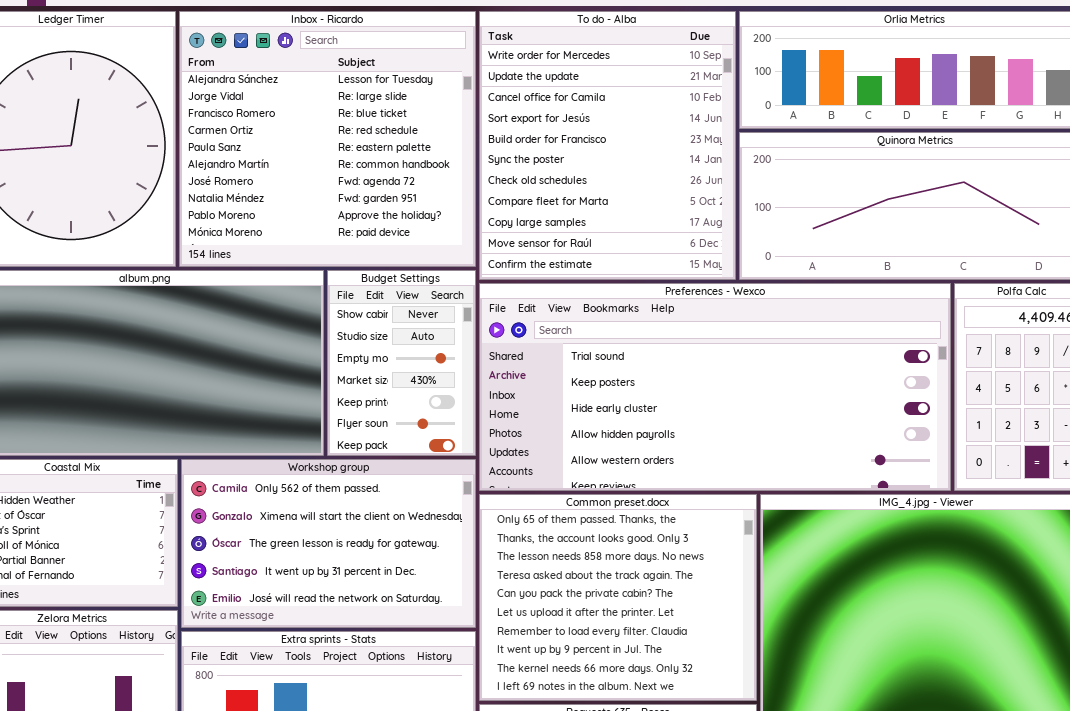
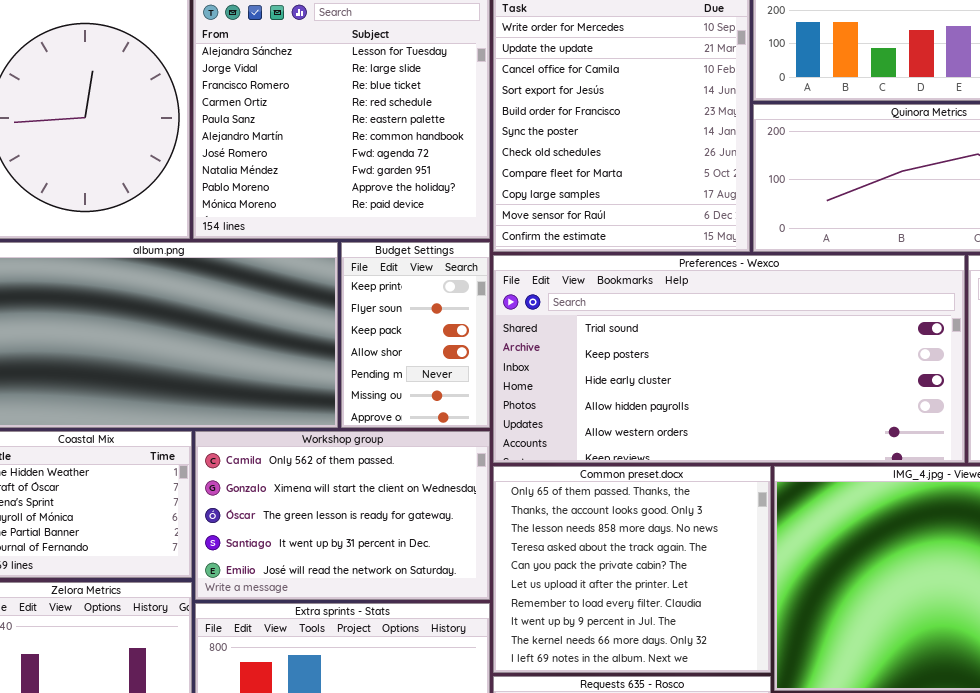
Budget Settings: [327,270,476,456] -> [341,242,490,428], scrolled down 4 rows

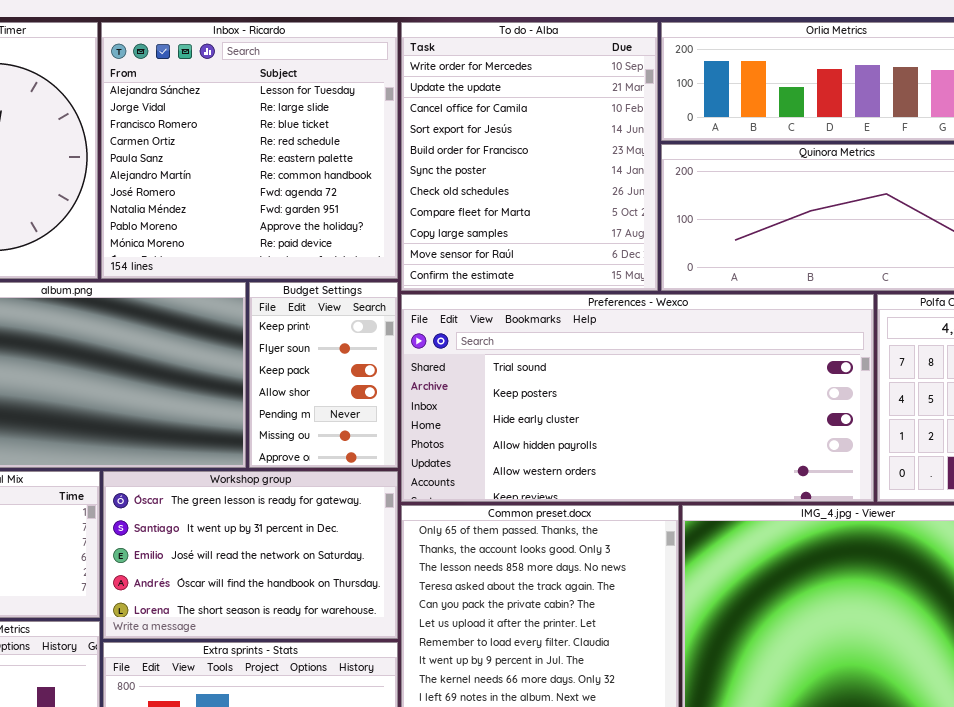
Workshop group: [195,431,490,600] -> [103,471,398,639], scrolled down 2 rows

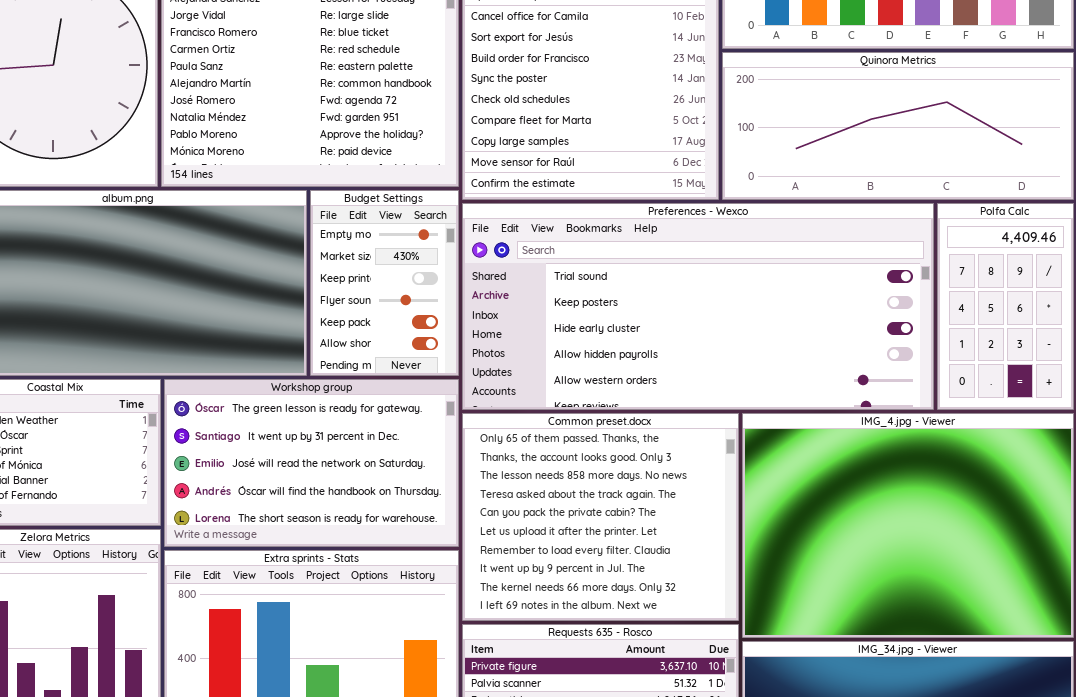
Budget Settings: [249,282,398,468] -> [310,190,459,376], scrolled up 2 rows

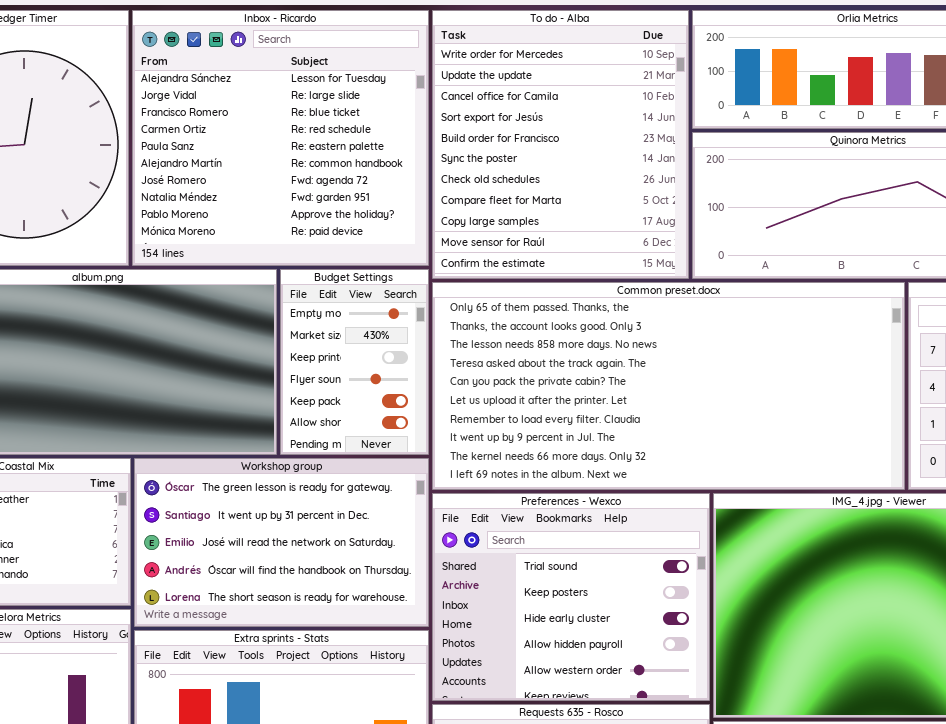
Preferences - Wexco: [462,203,934,410] -> [432,493,710,701], moved, resized
Common preset.docx: [462,413,739,621] -> [432,282,905,490], moved, resized

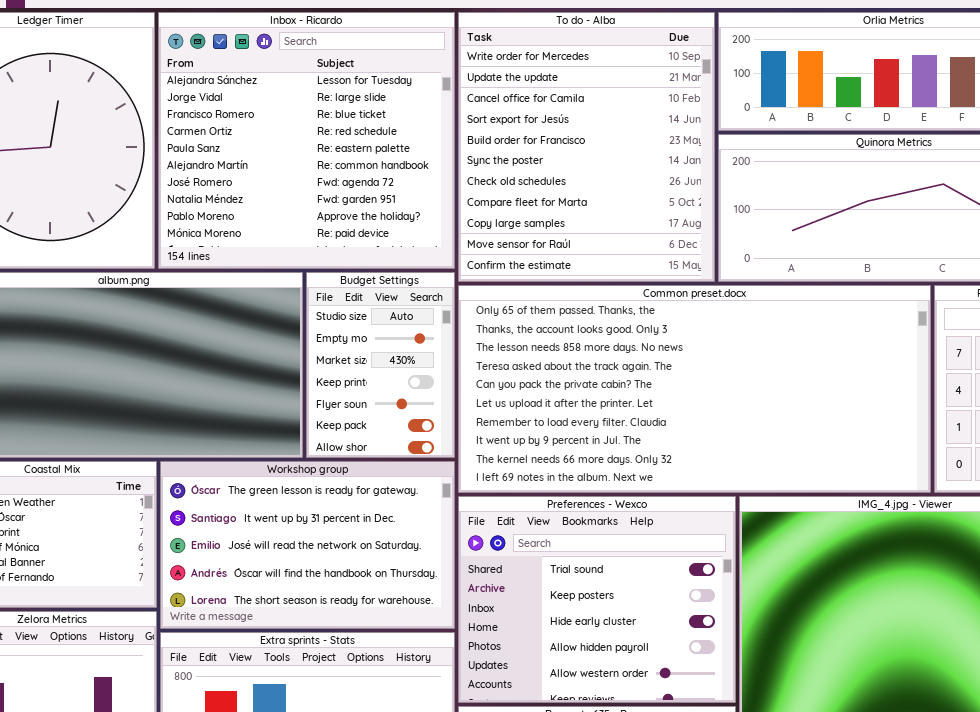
Budget Settings: [280,269,429,455] -> [306,272,455,458], scrolled up 1 row

